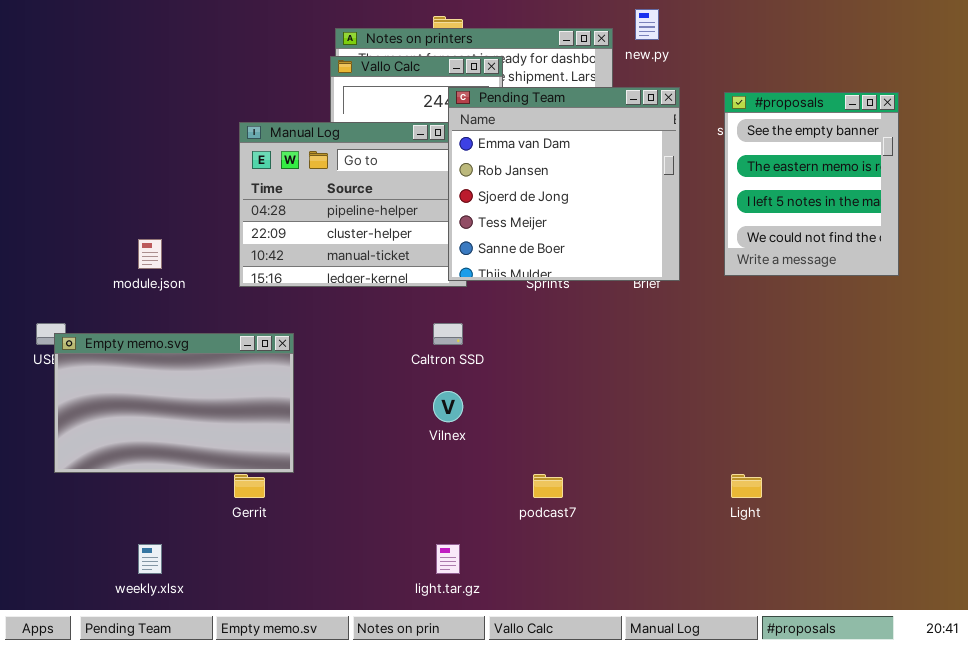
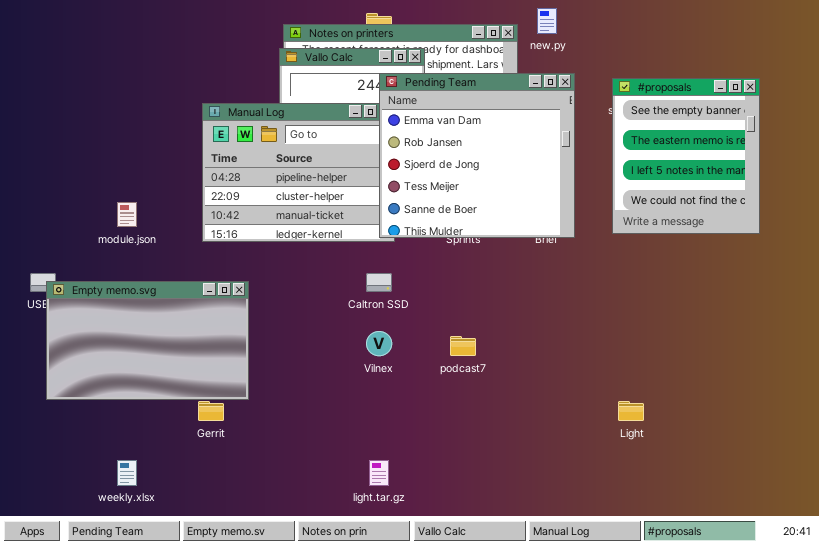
podcast7: [533,474,563,498] -> [450,336,476,356], moved

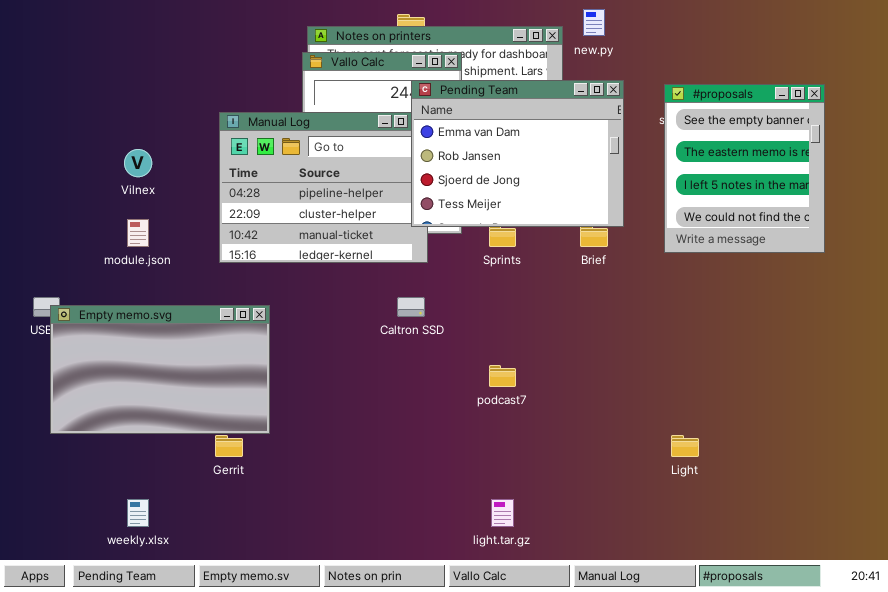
Pending Team: [379,73,575,238] -> [411,80,624,227], resized
Vilnex: [366,331,392,356] -> [124,149,152,177], moved
light.tar.gz: [369,460,389,486] -> [491,499,514,527], moved

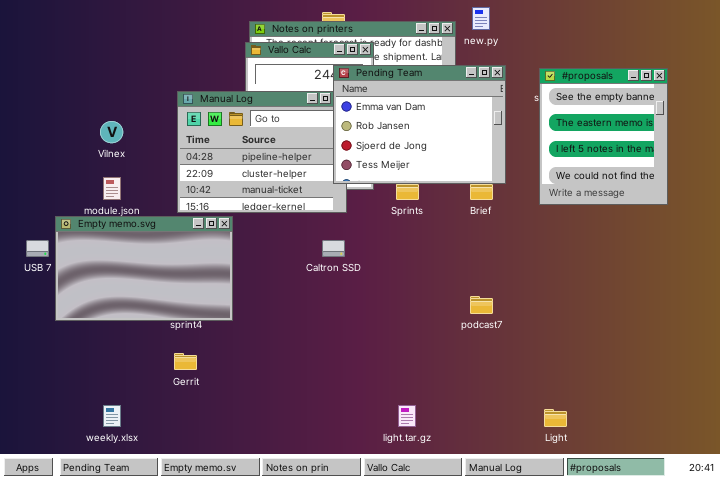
Empty memo.svg: [50,305,270,434] -> [55,216,233,321], moved
podcast7: [489,365,516,387] -> [470,296,493,314], moved
Light: [671,435,699,457] -> [544,409,567,427], moved

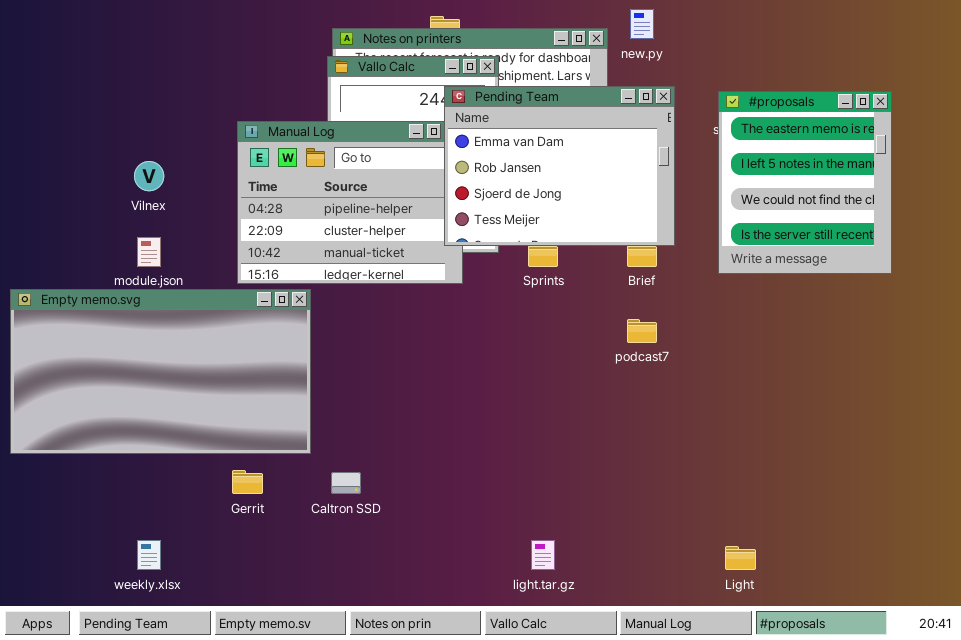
#proposals: [539,68,668,205] -> [718,91,892,274], scrolled down 1 row
Empty memo.svg: [55,216,233,321] -> [10,289,311,454], resized
Caltron SSD: [322,240,345,257] -> [331,472,361,494], moved
podcast7: [470,296,493,314] -> [627,319,657,343], moved

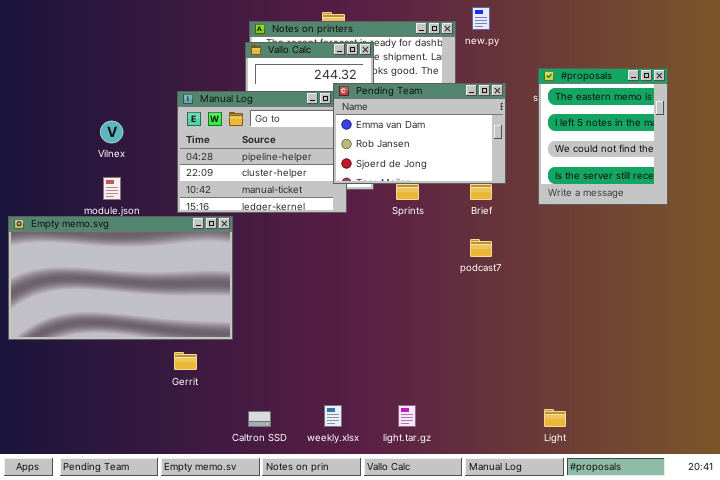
Pending Team: [444,86,675,246] -> [333,83,506,184], resized
Caltron SSD: [331,472,361,494] -> [248,411,271,427], moved
weekly.xlsx: [137,540,161,570] -> [324,405,342,427], moved

